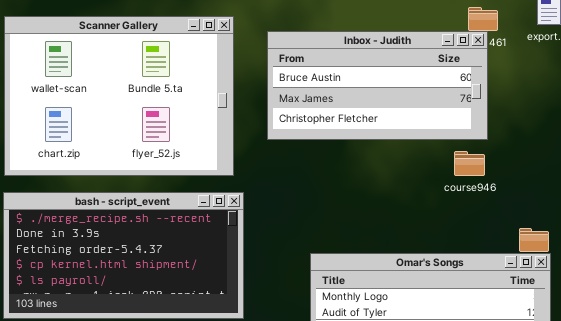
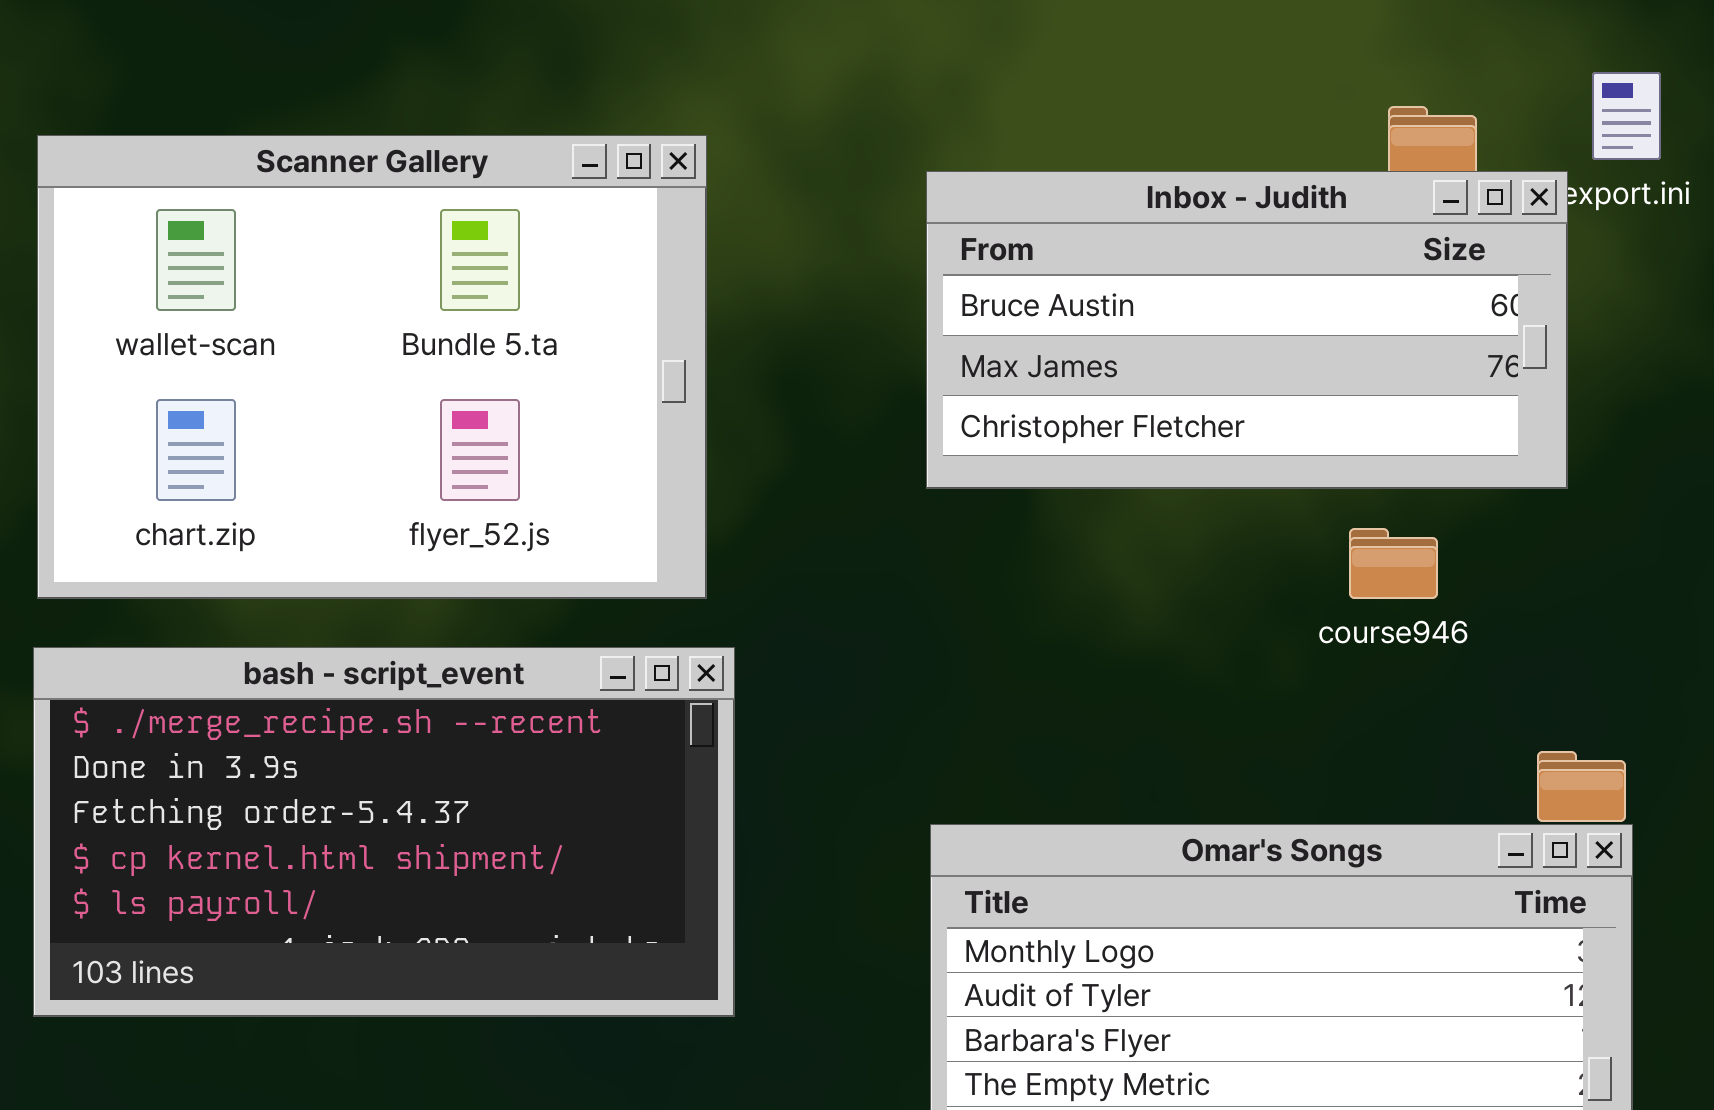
Inbox - Judith: [267,31,488,140] -> [926,171,1568,489], moved

